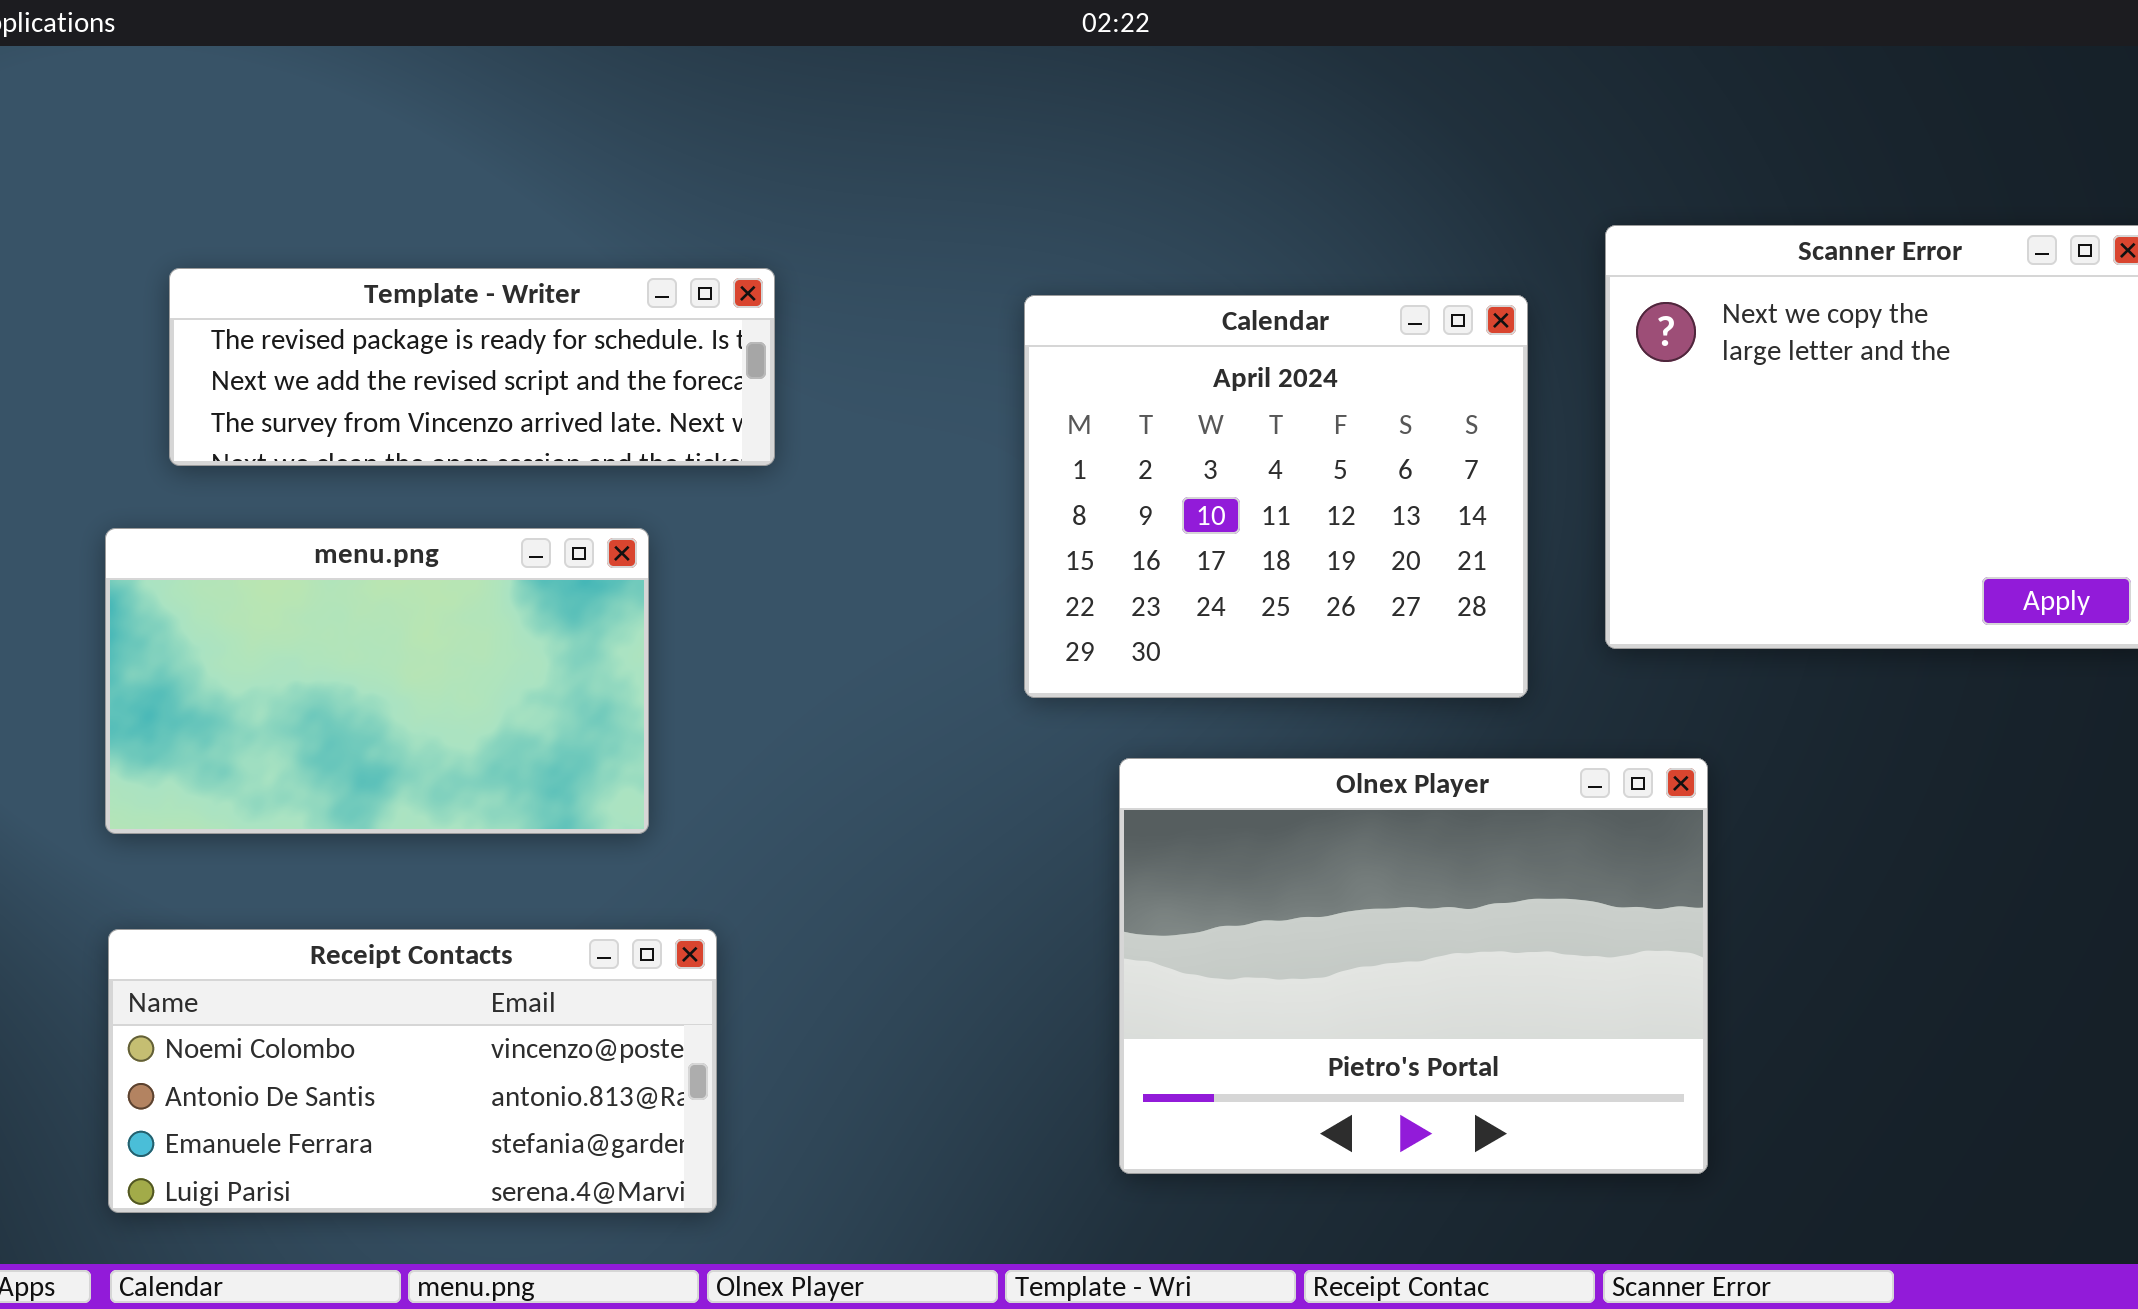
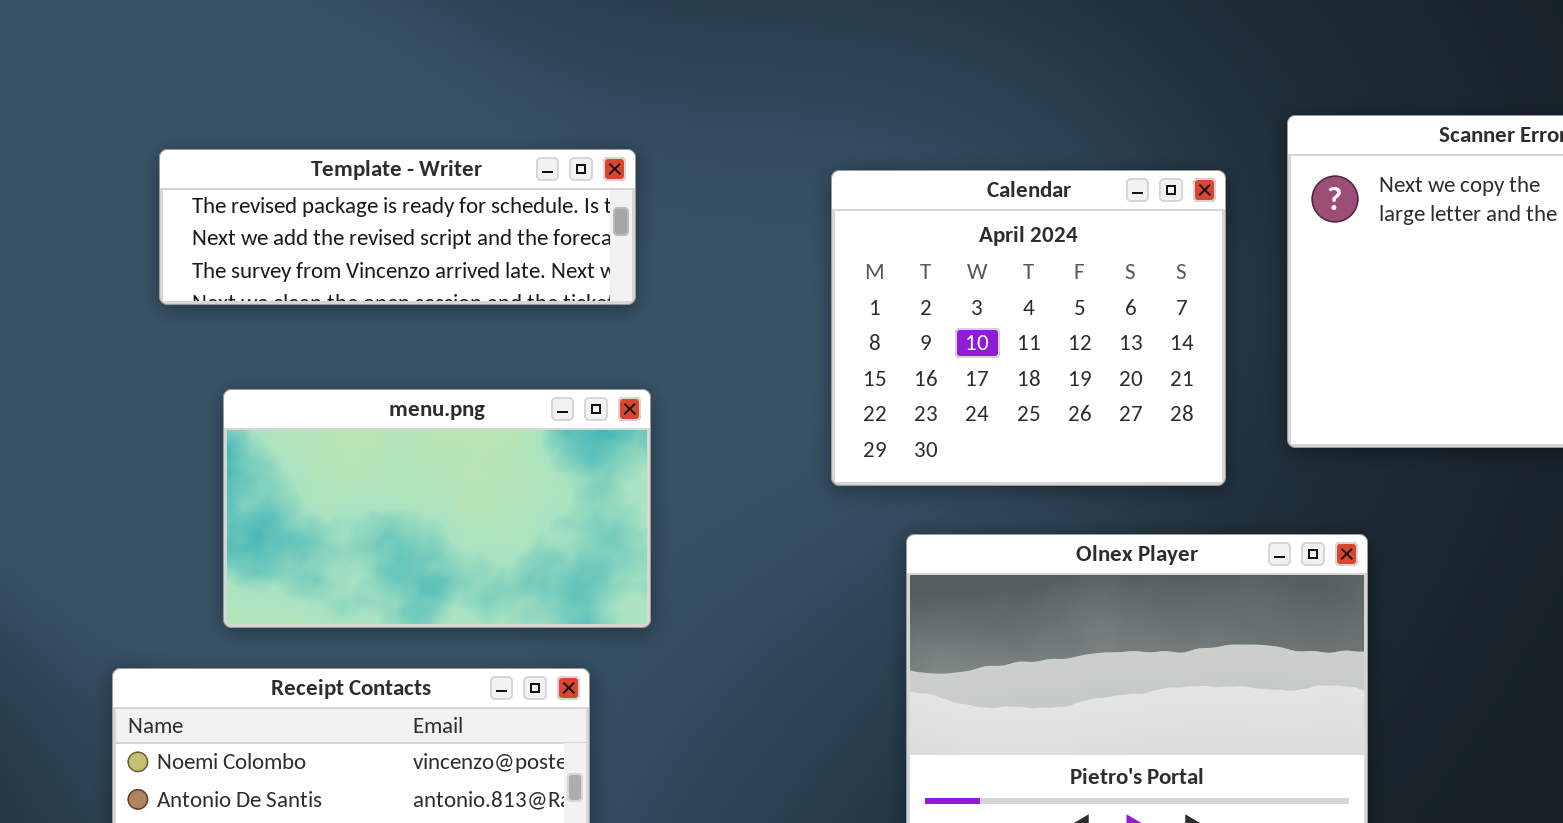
menu.png: [105,528,649,834] -> [223,389,651,628], moved

